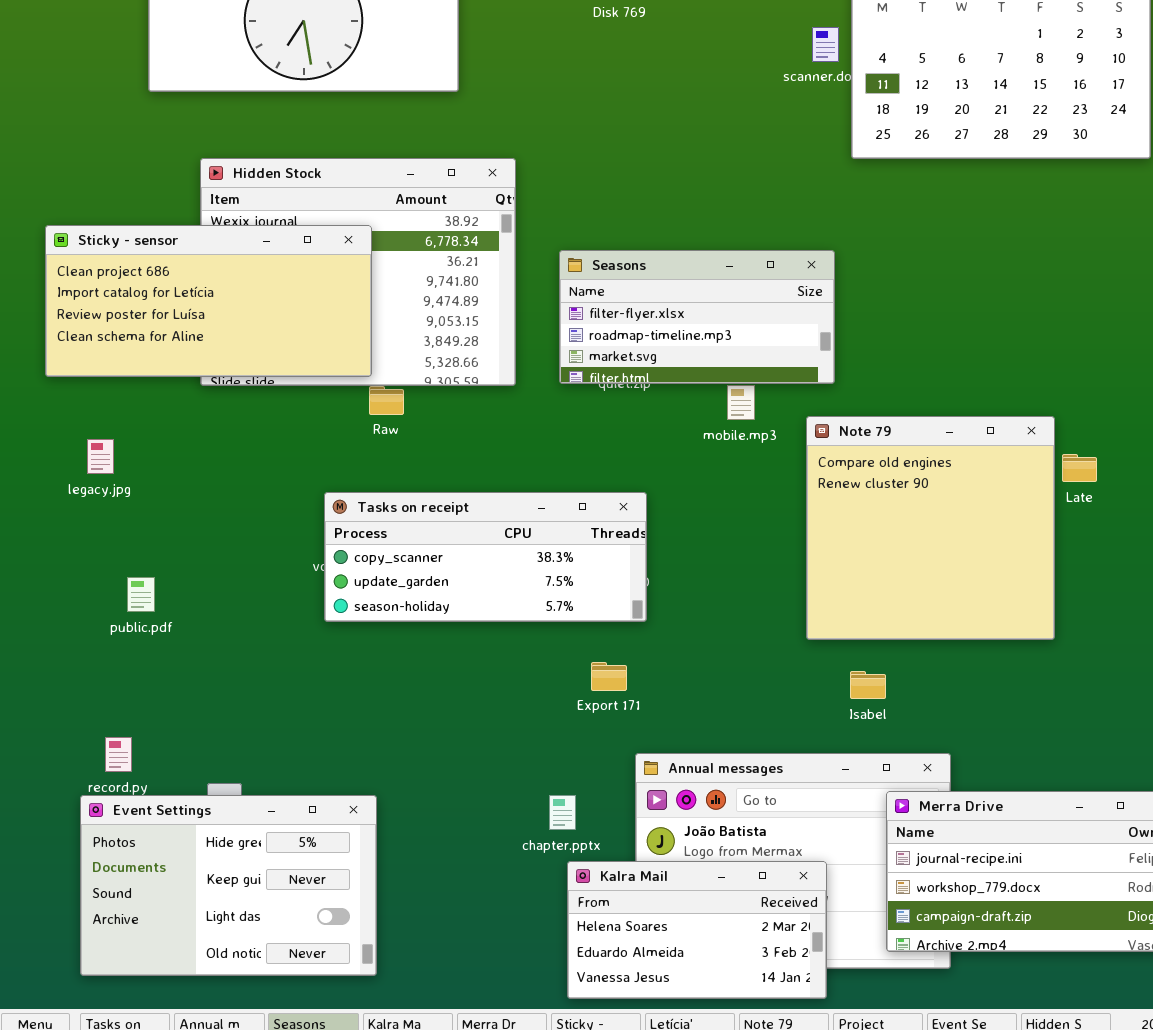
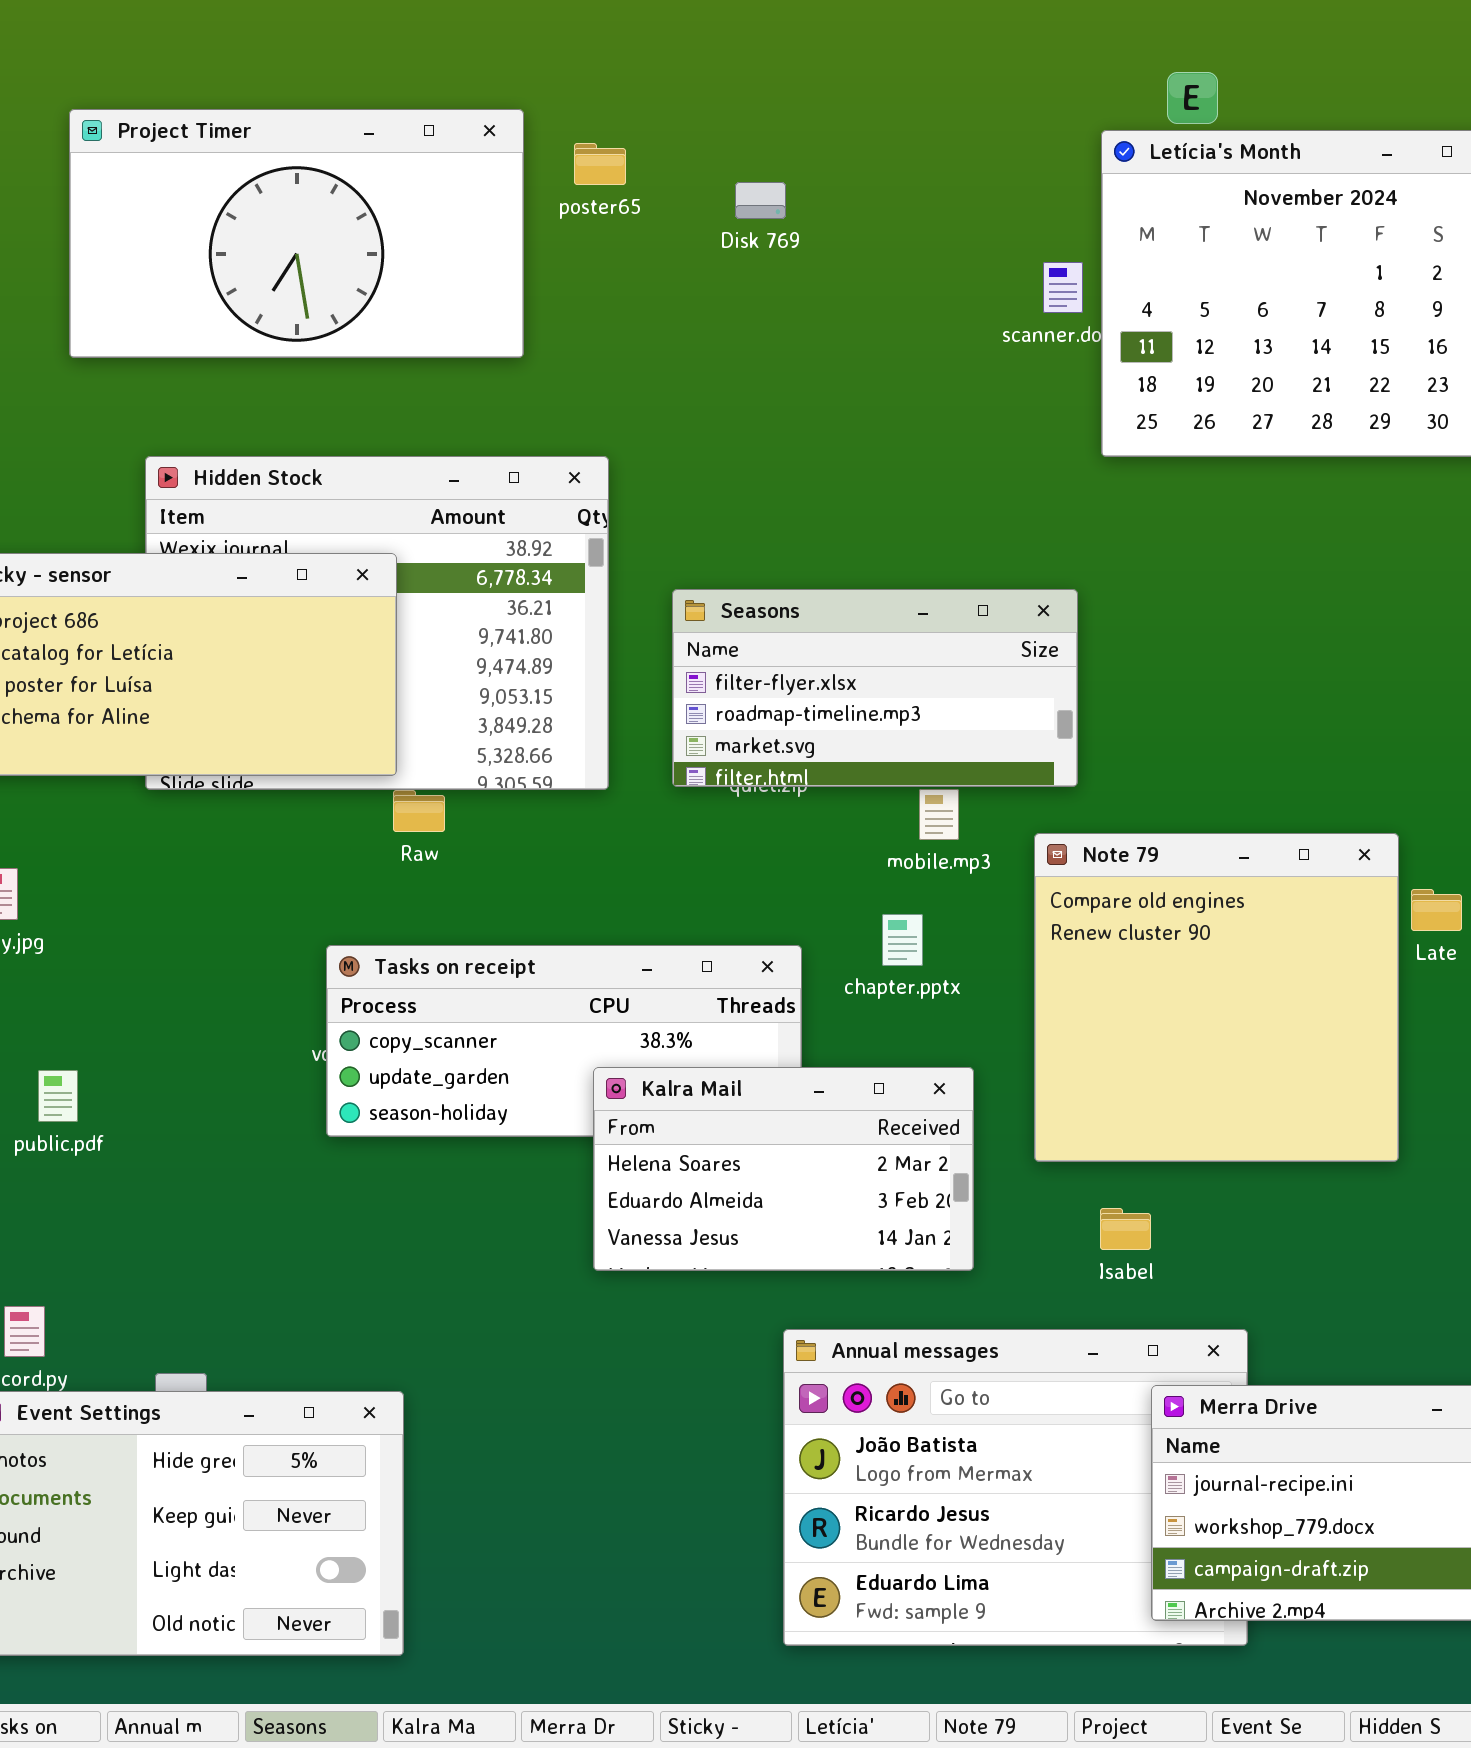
chapter.pptx: [549,795,576,830] -> [882,914,923,966], moved
Kalra Mail: [567,861,827,999] -> [593,1067,974,1271], moved

